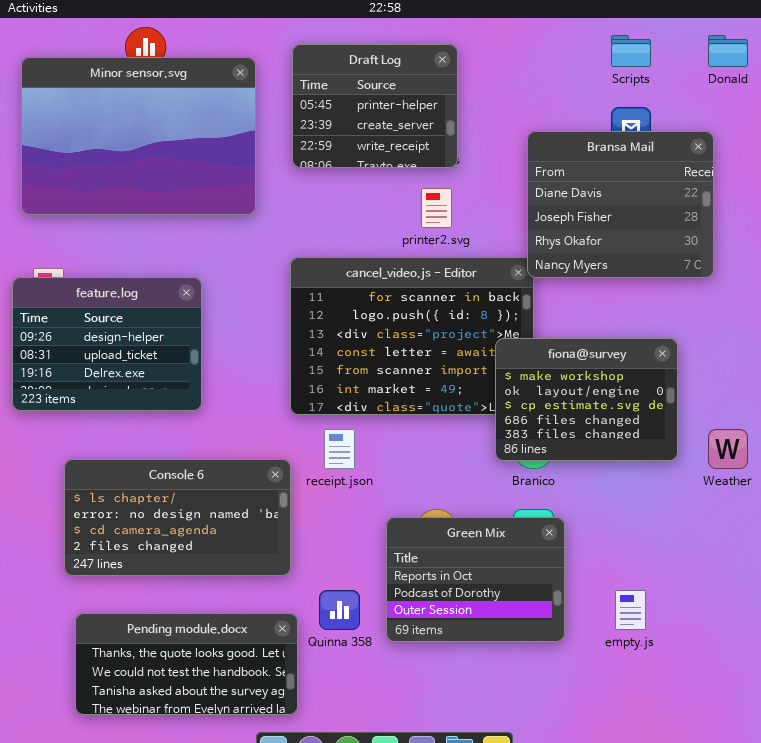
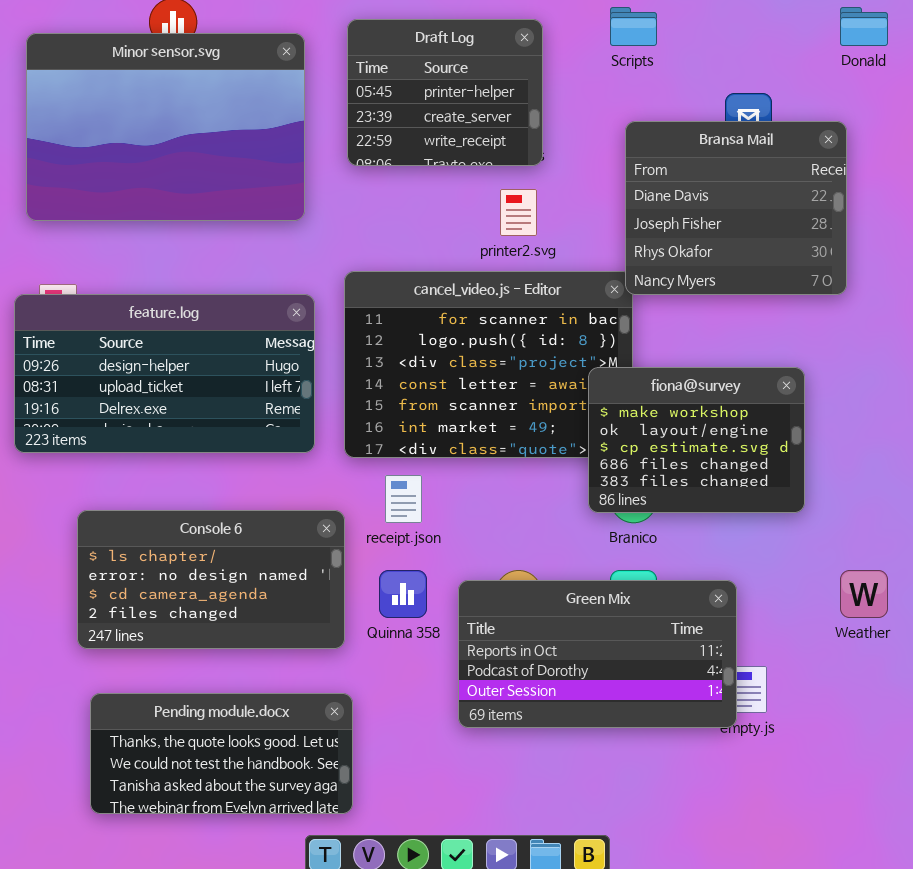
Scripts: [611,35,651,67] -> [610,7,657,46], moved
feature.log: [12,277,202,411] -> [14,294,315,453], resized
Weather: [708,429,748,469] -> [840,570,888,618], moved
Green Mix: [386,517,565,642] -> [458,580,737,728], resized
Quinna 358: [319,590,360,630] -> [379,570,427,618], moved

